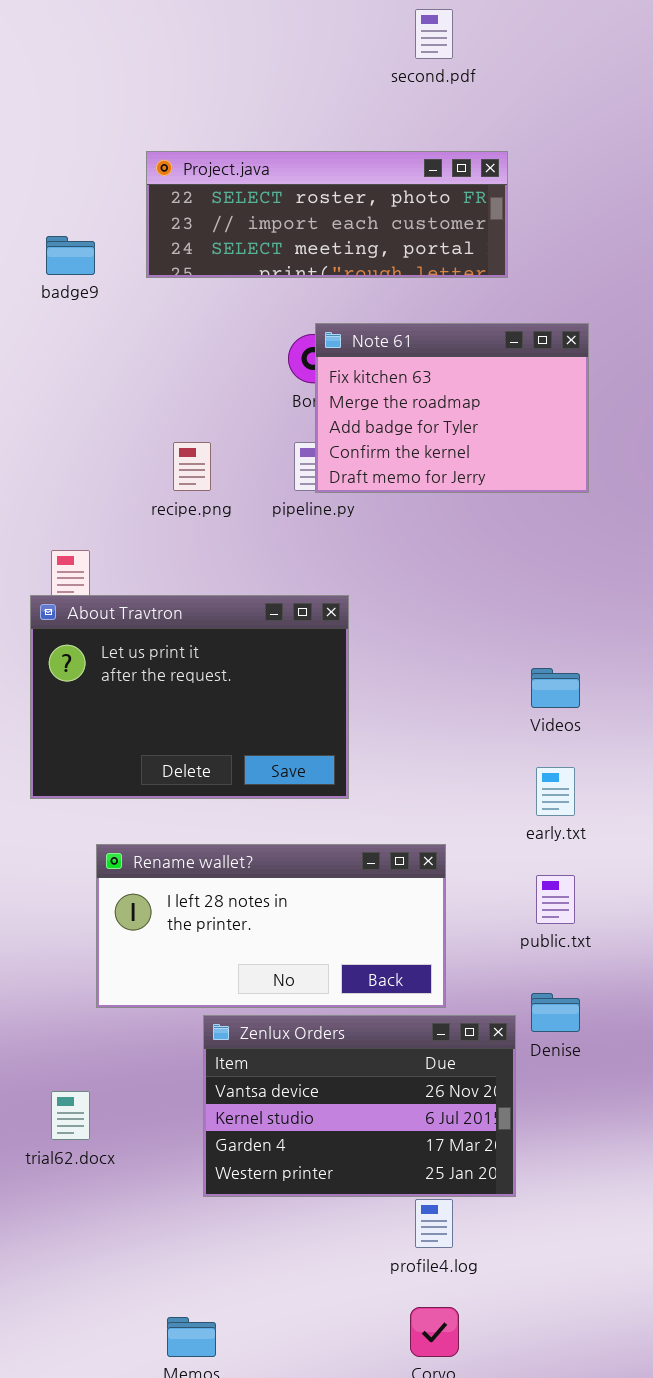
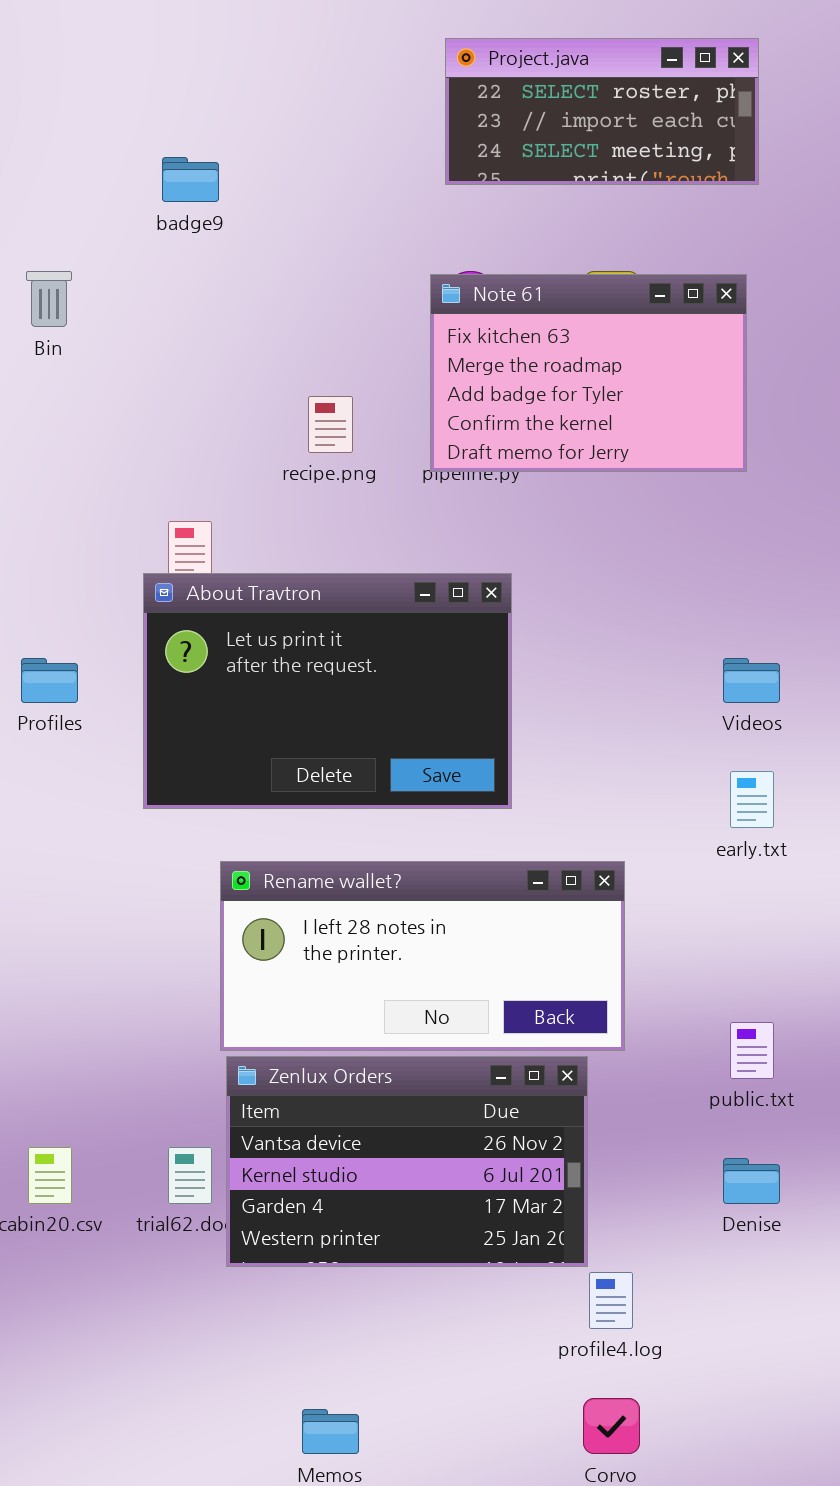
Project.java: [146,151,508,278] -> [445,38,759,185], moved, resized
Note 61: [315,323,589,493] -> [430,274,747,472], moved
public.txt: [536,875,575,924] -> [730,1022,774,1079], moved
Denise: [531,993,580,1032] -> [723,1158,780,1204], moved
Zenlux Orders: [203,1015,516,1197] -> [226,1056,588,1267], moved

